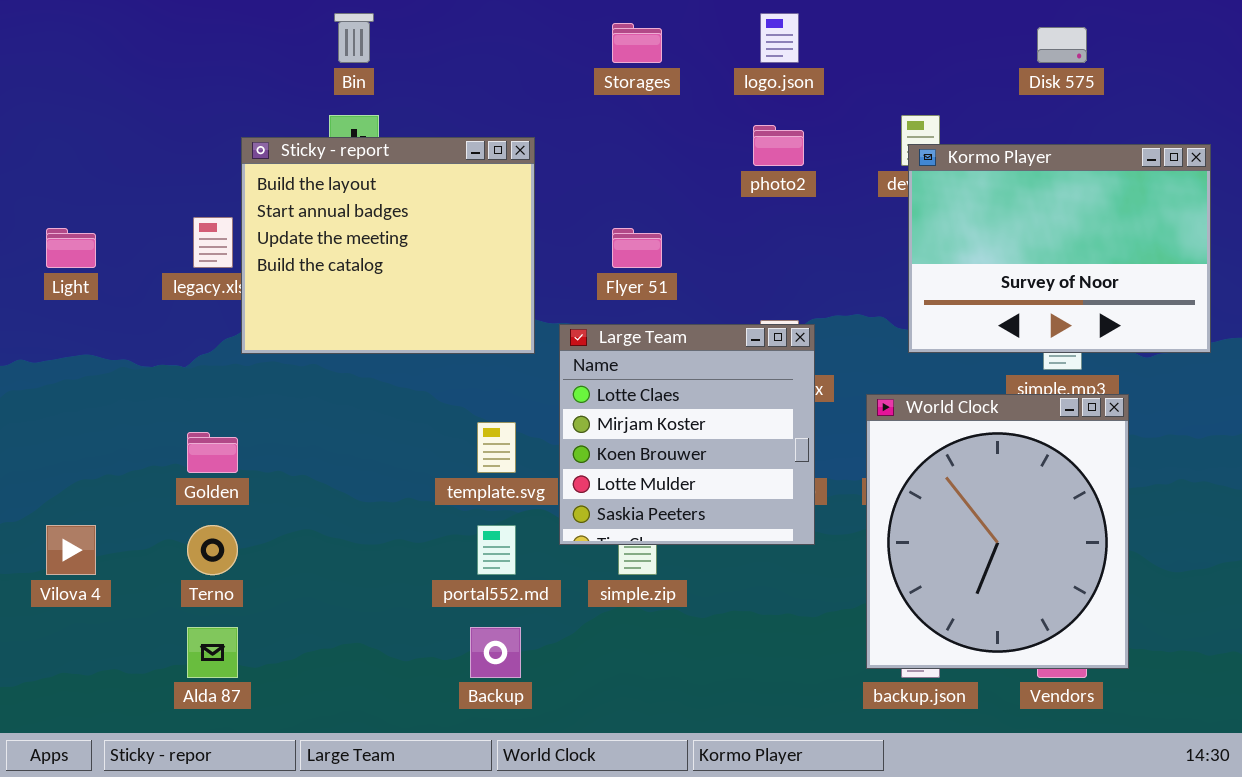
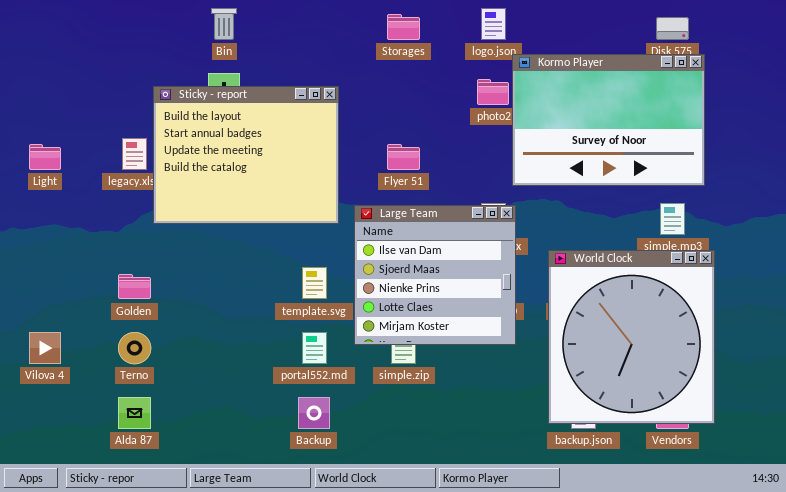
Kormo Player: [908,144,1211,353] -> [512,54,705,186], moved
Large Team: [559,324,815,545] -> [354,205,516,345], scrolled up 3 rows

